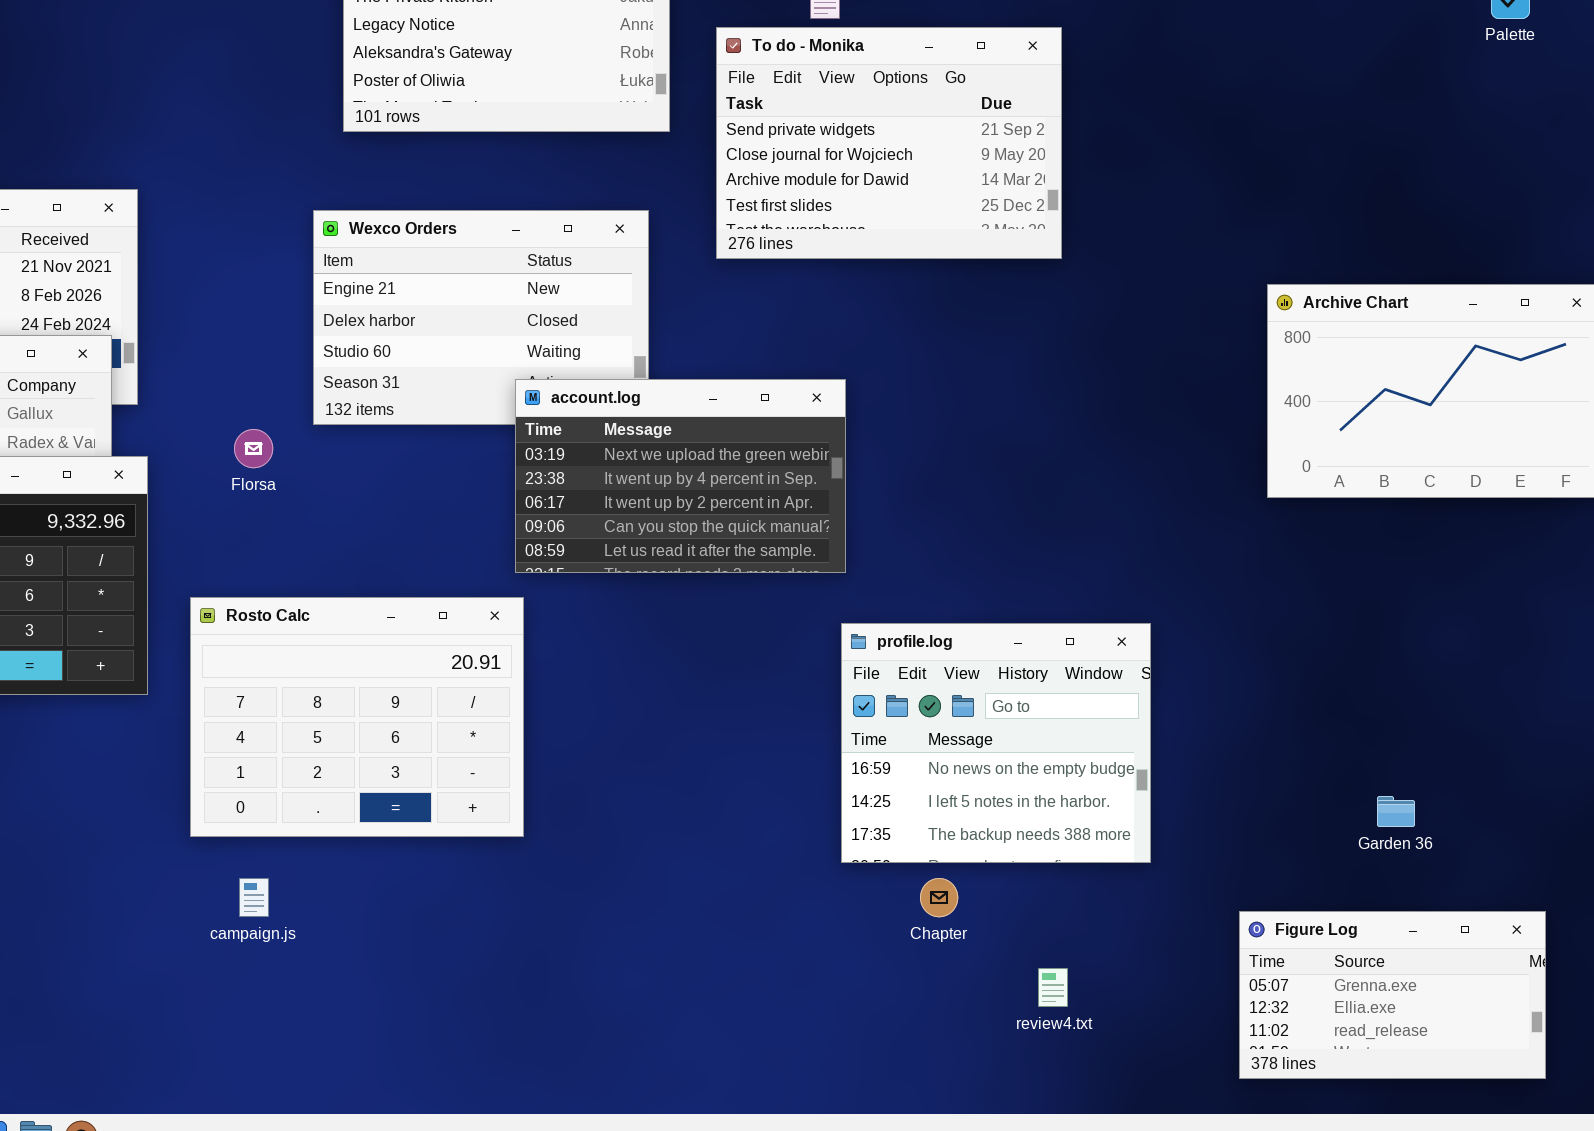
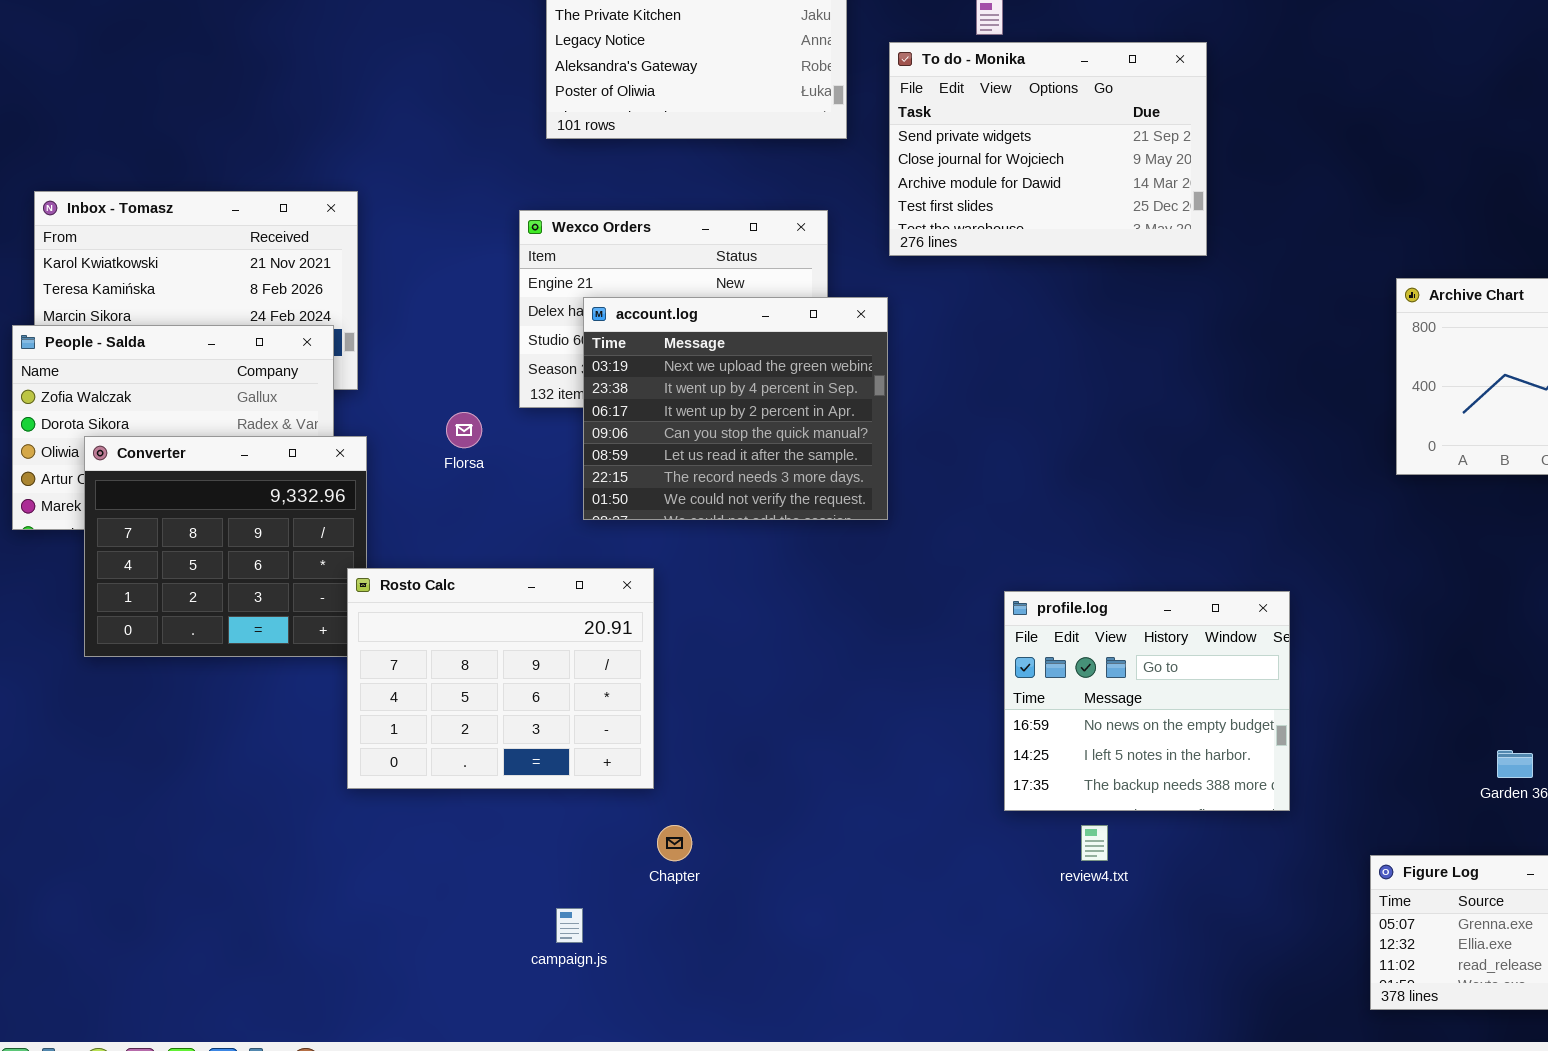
account.log: [515,379,846,573] -> [583,297,888,520], moved, resized
Rosto Calc: [190,597,524,837] -> [347,568,654,789], moved
campaign.js: [239,878,269,917] -> [556,908,583,943], moved
Chapter: [920,878,958,917] -> [657,825,692,861], moved
review4.txt: [1038,968,1068,1007] -> [1081,825,1108,861], moved

